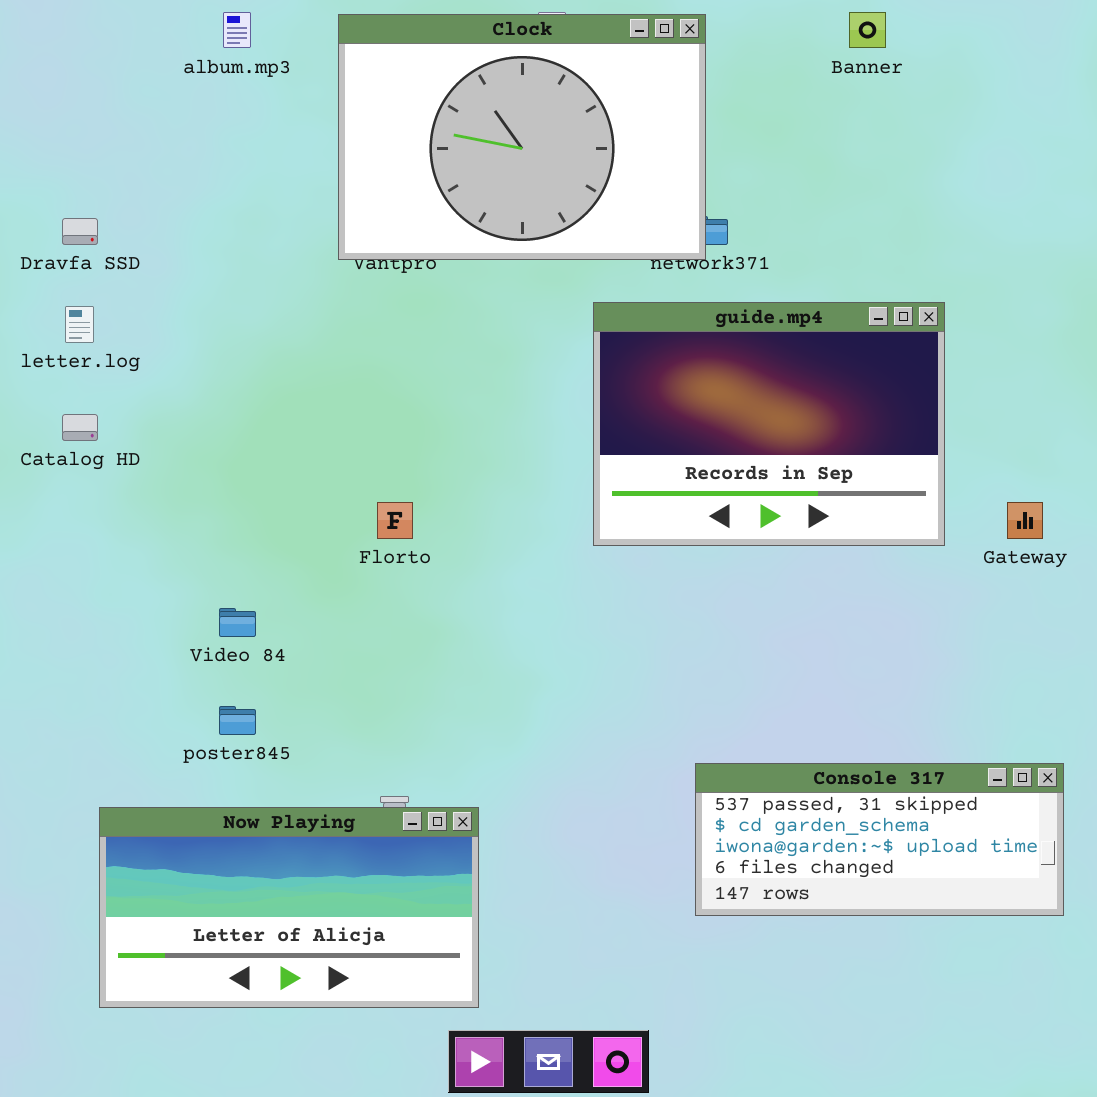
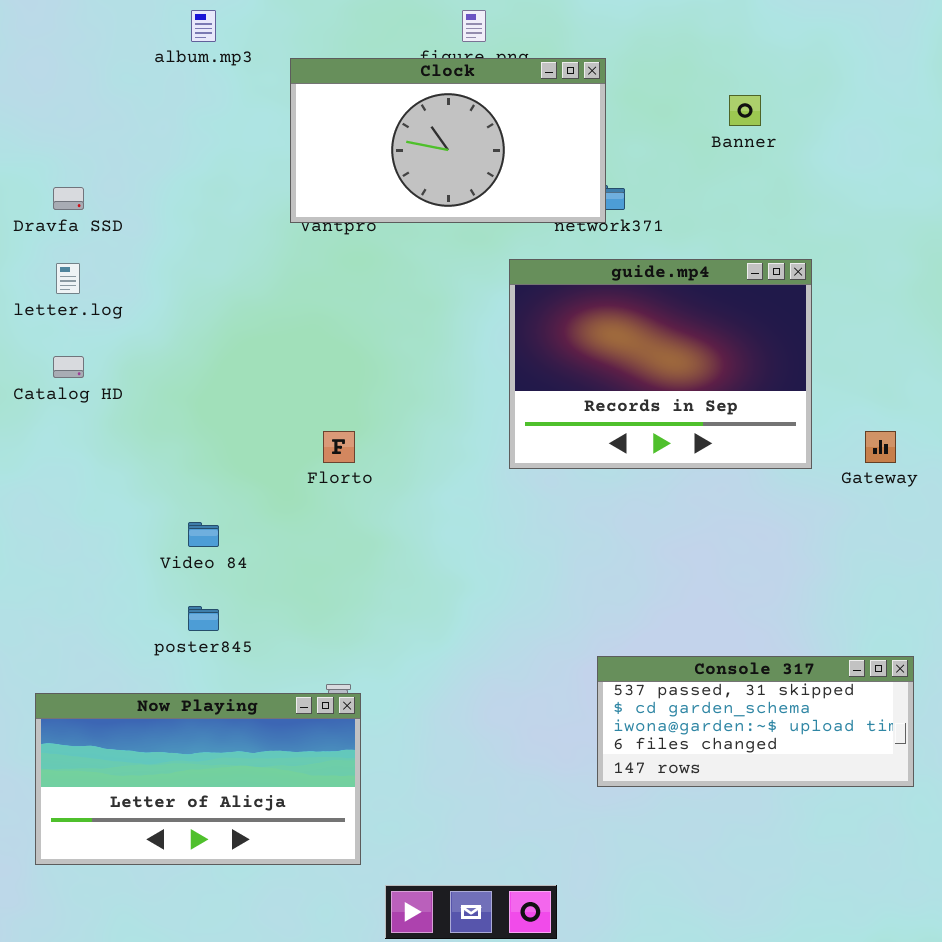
Banner: [849,12,886,48] -> [729,95,761,126], moved
Clock: [338,14,706,260] -> [290,58,606,223], resized
Now Playing: [99,807,479,1008] -> [35,693,361,865], moved

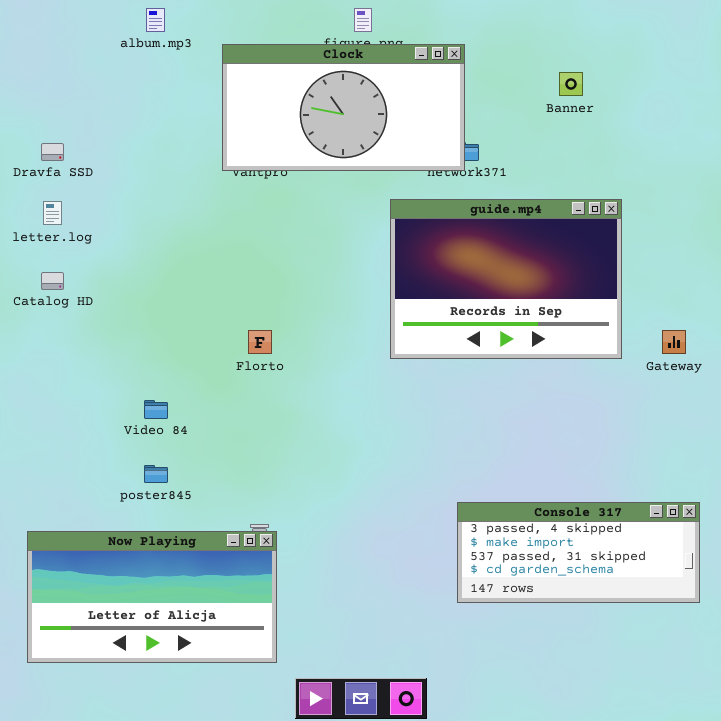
Console 317: [597,656,914,787] -> [457,502,700,603], scrolled up 2 rows

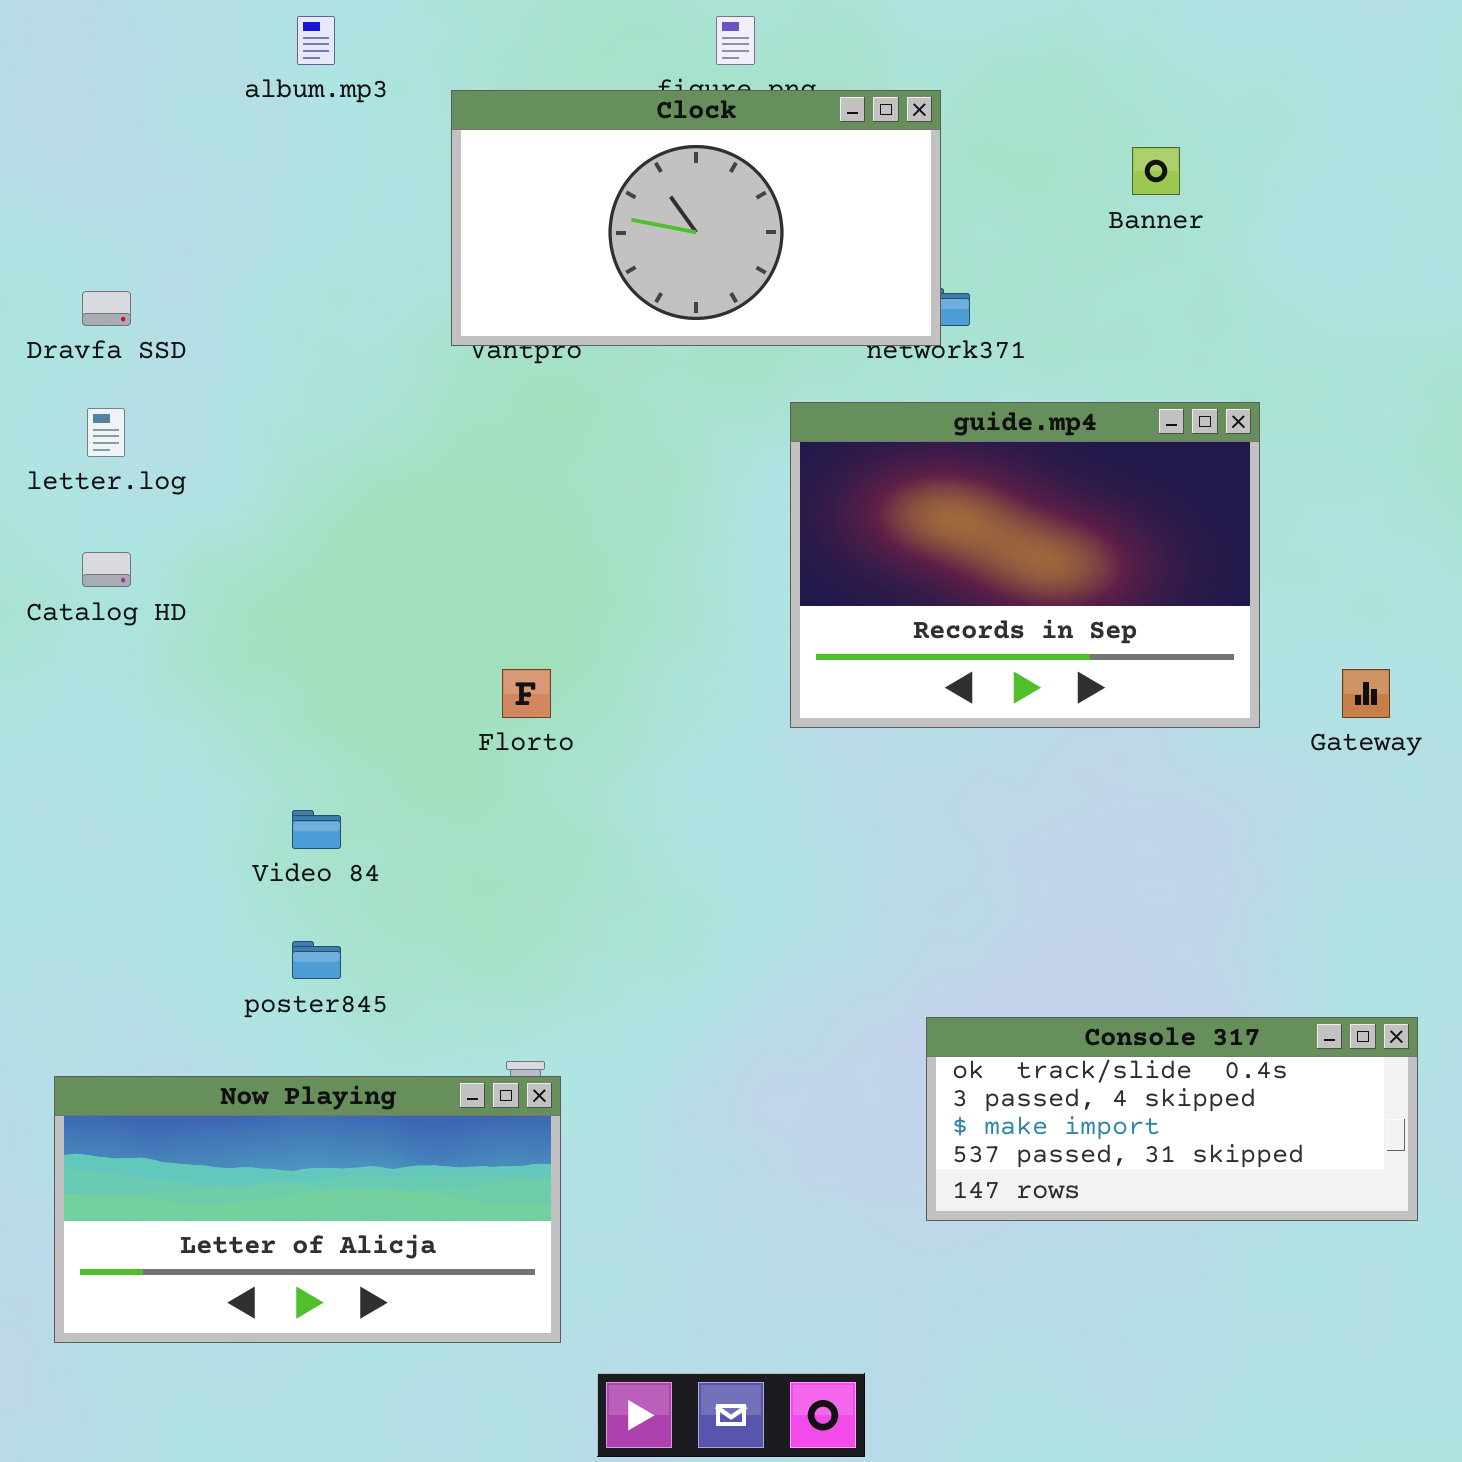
Console 317: [457,502,700,603] -> [926,1017,1418,1221], scrolled up 1 row

